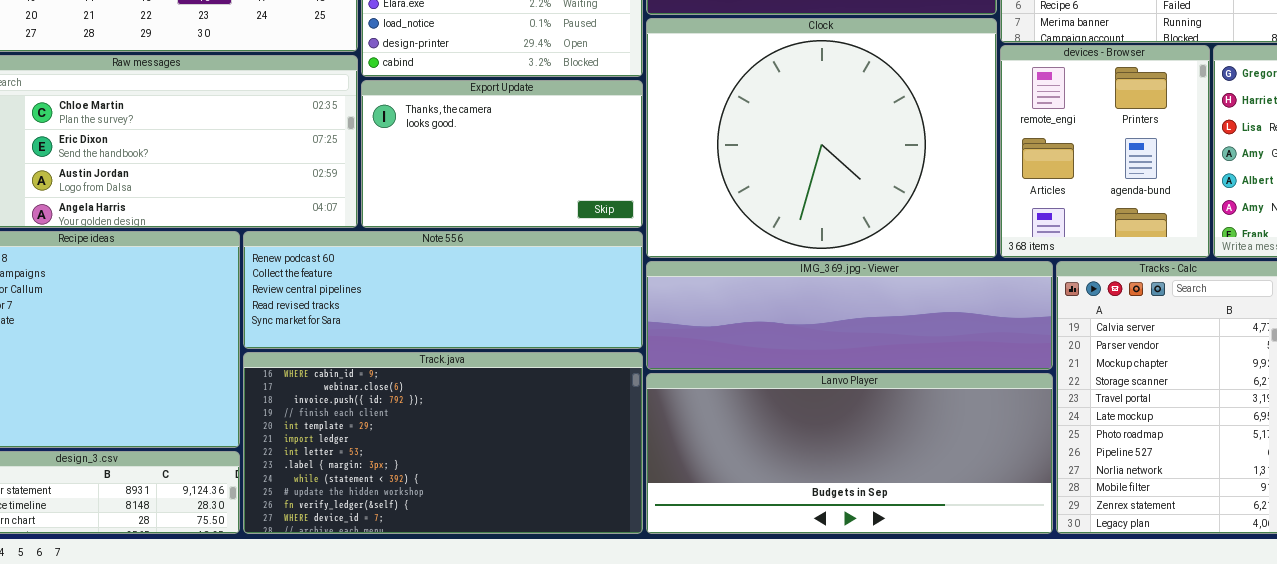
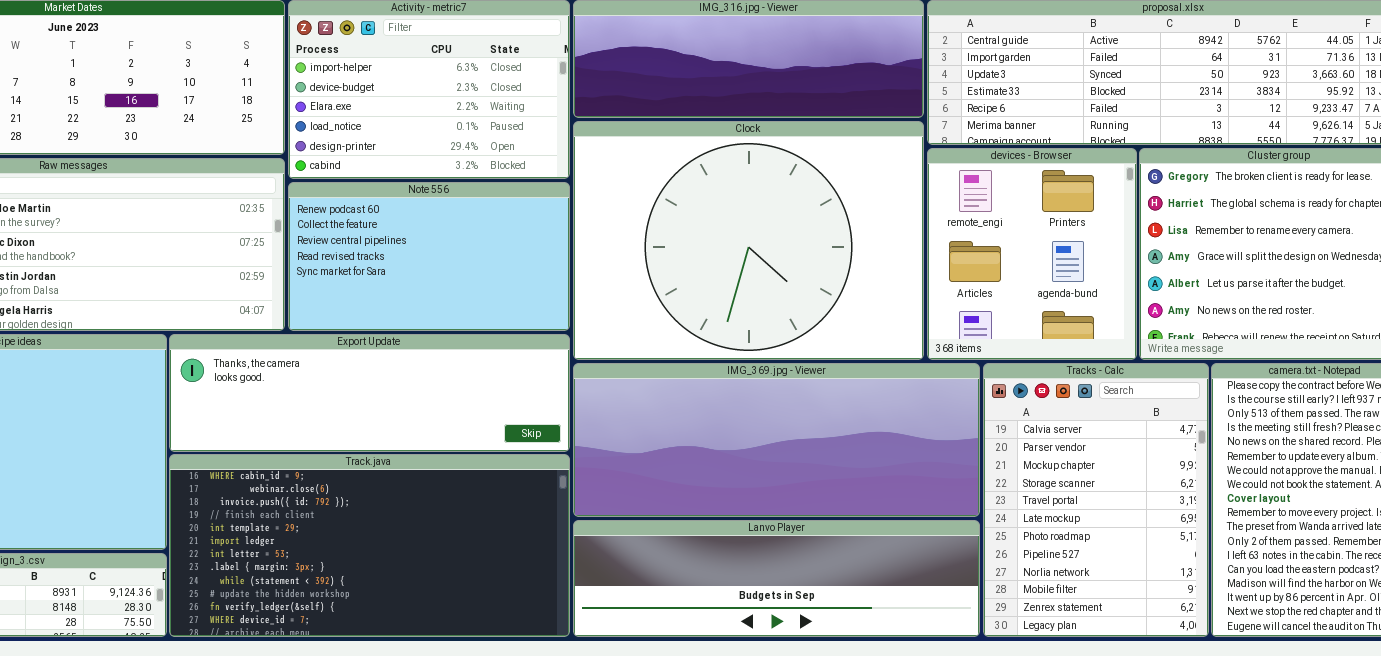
Export Update: [361,80,643,228] -> [169,334,570,452], moved, resized
Note 556: [243,231,643,349] -> [288,182,570,331], moved, resized
IMG_369.jpg - Viewer: [646,261,1053,370] -> [573,363,980,517], resized
Lanvo Player: [646,373,1053,534] -> [573,520,980,637], resized

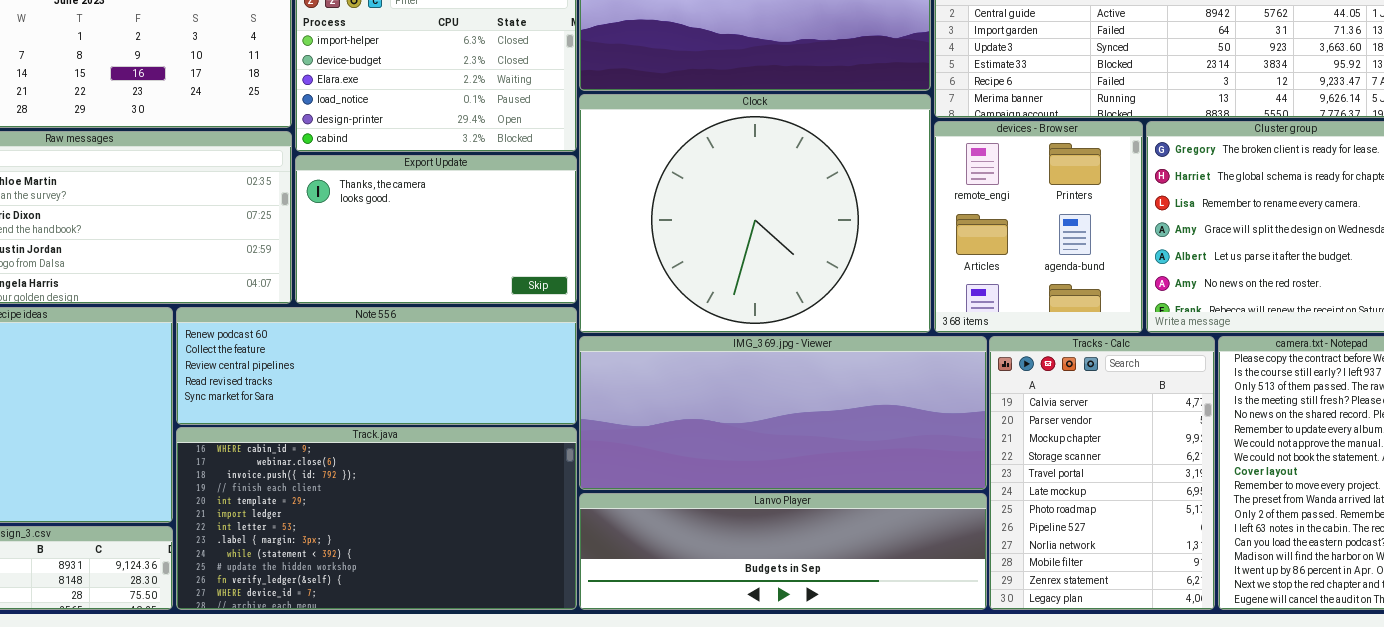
Note 556: [288,182,570,331] -> [176,307,577,425], moved, resized
Export Update: [169,334,570,452] -> [295,155,577,304], moved, resized

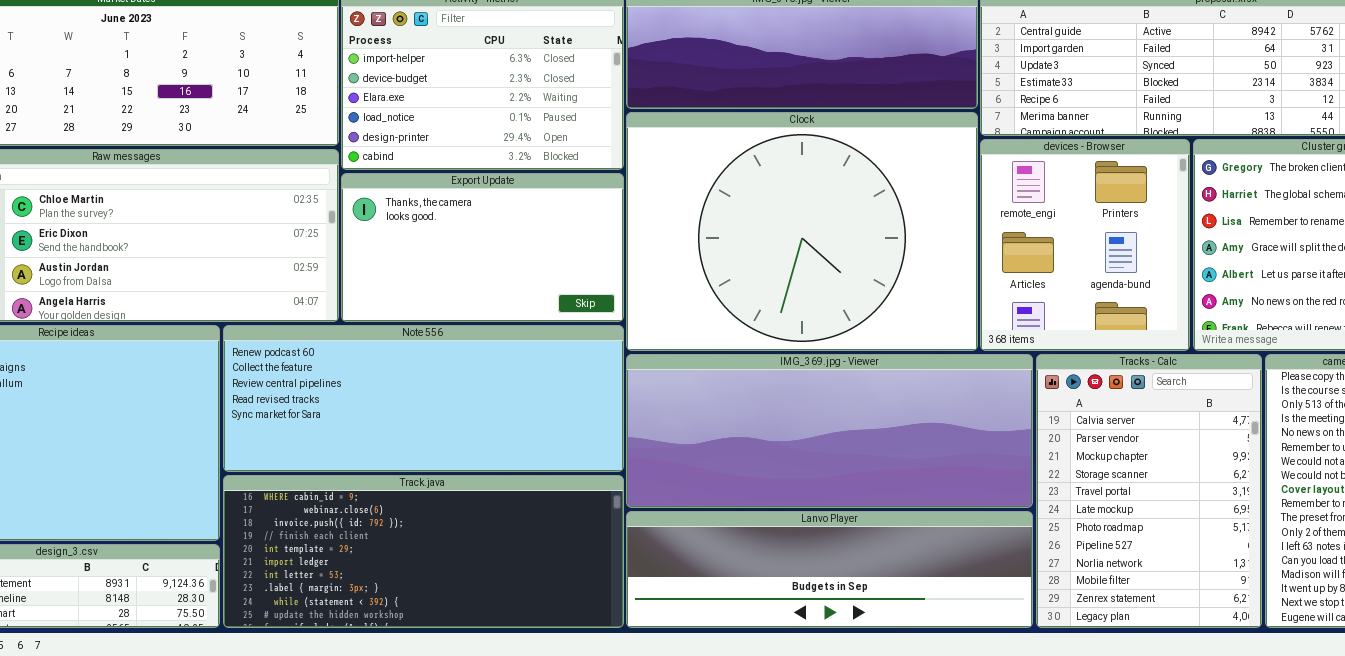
Note 556: [176,307,577,425] -> [223,325,624,472], resized
Track.java: [176,427,577,610] -> [223,475,624,628], resized

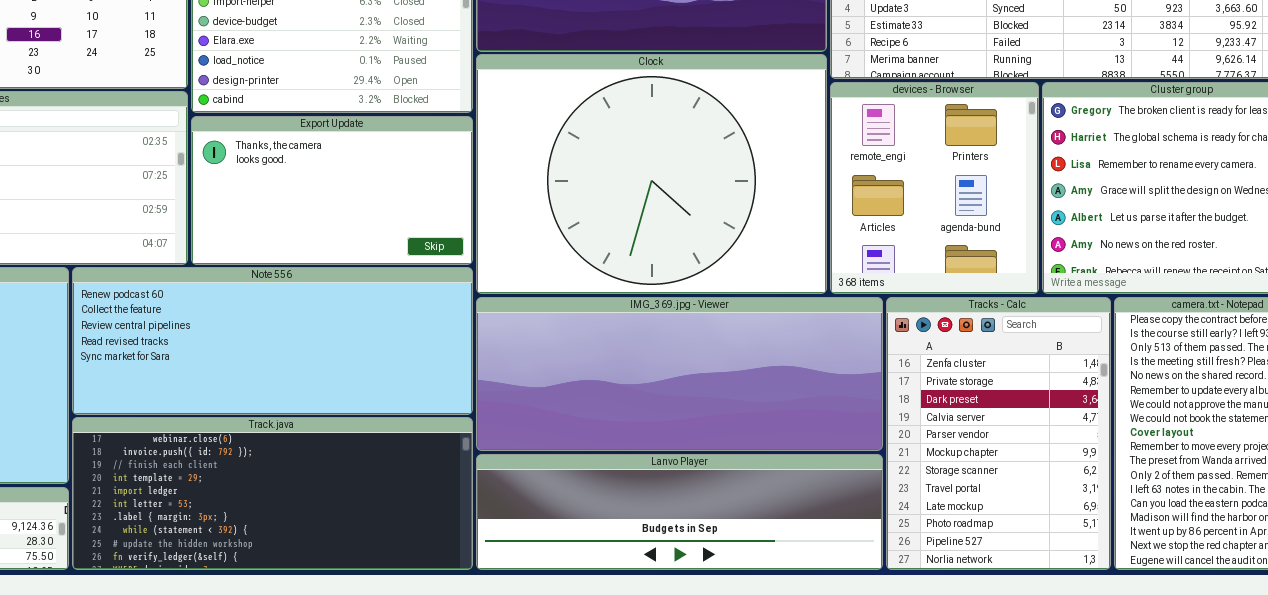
Tracks - Calc: [1036,354,1262,628] -> [886,297,1111,570], scrolled up 3 rows
Track.java: [223,475,624,628] -> [72,417,473,570], scrolled down 1 row

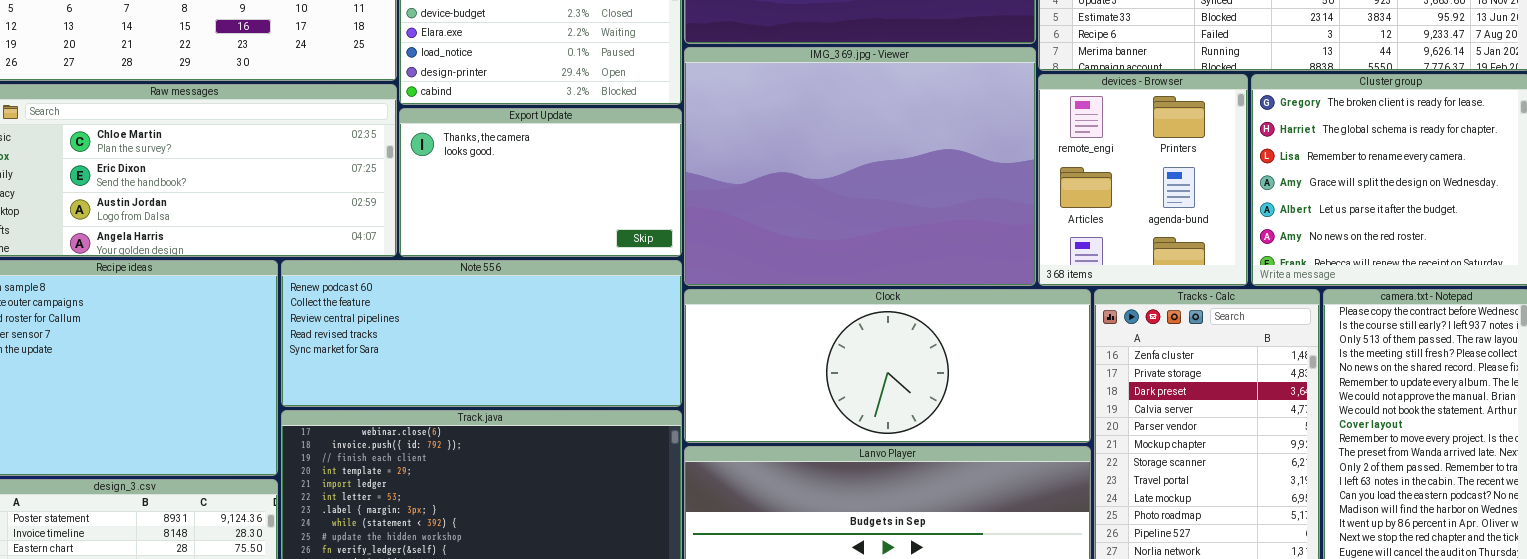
Clock: [476,54,827,294] -> [684,289,1091,443], moved, resized
IMG_369.jpg - Viewer: [476,297,883,451] -> [684,47,1036,286], moved, resized

